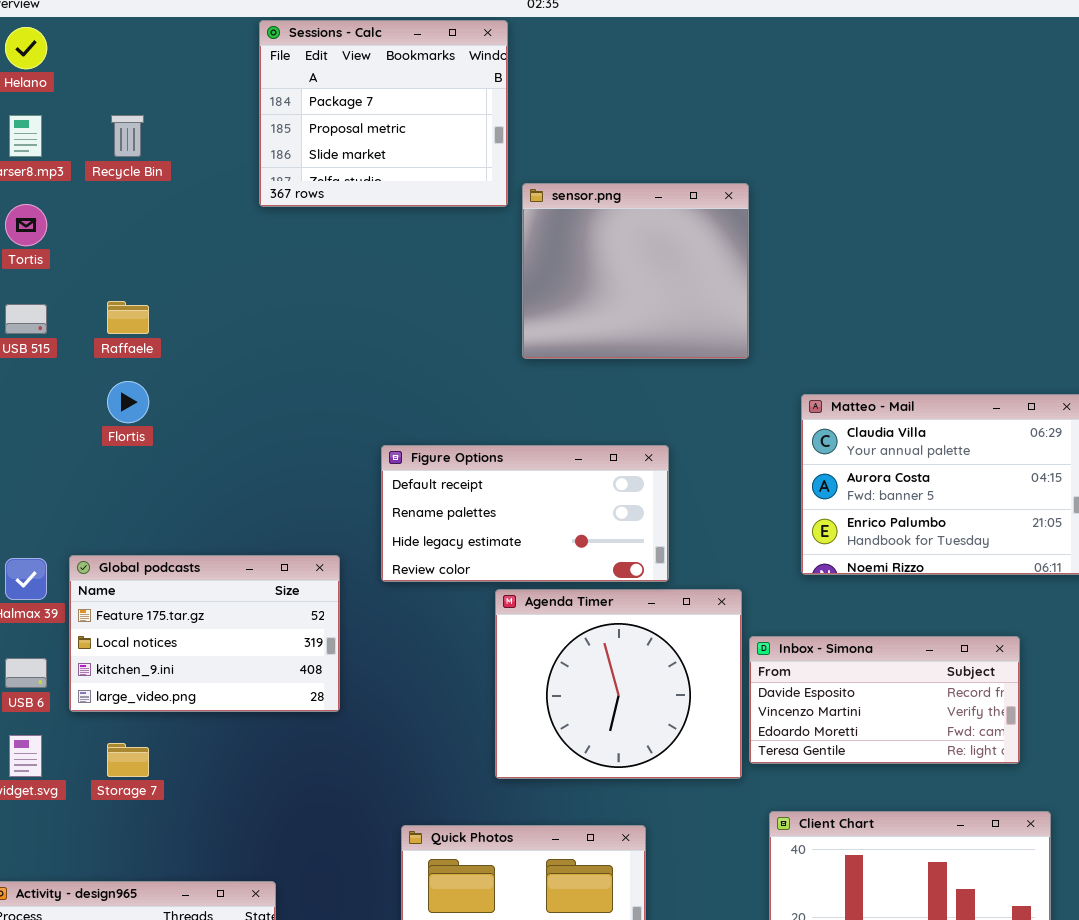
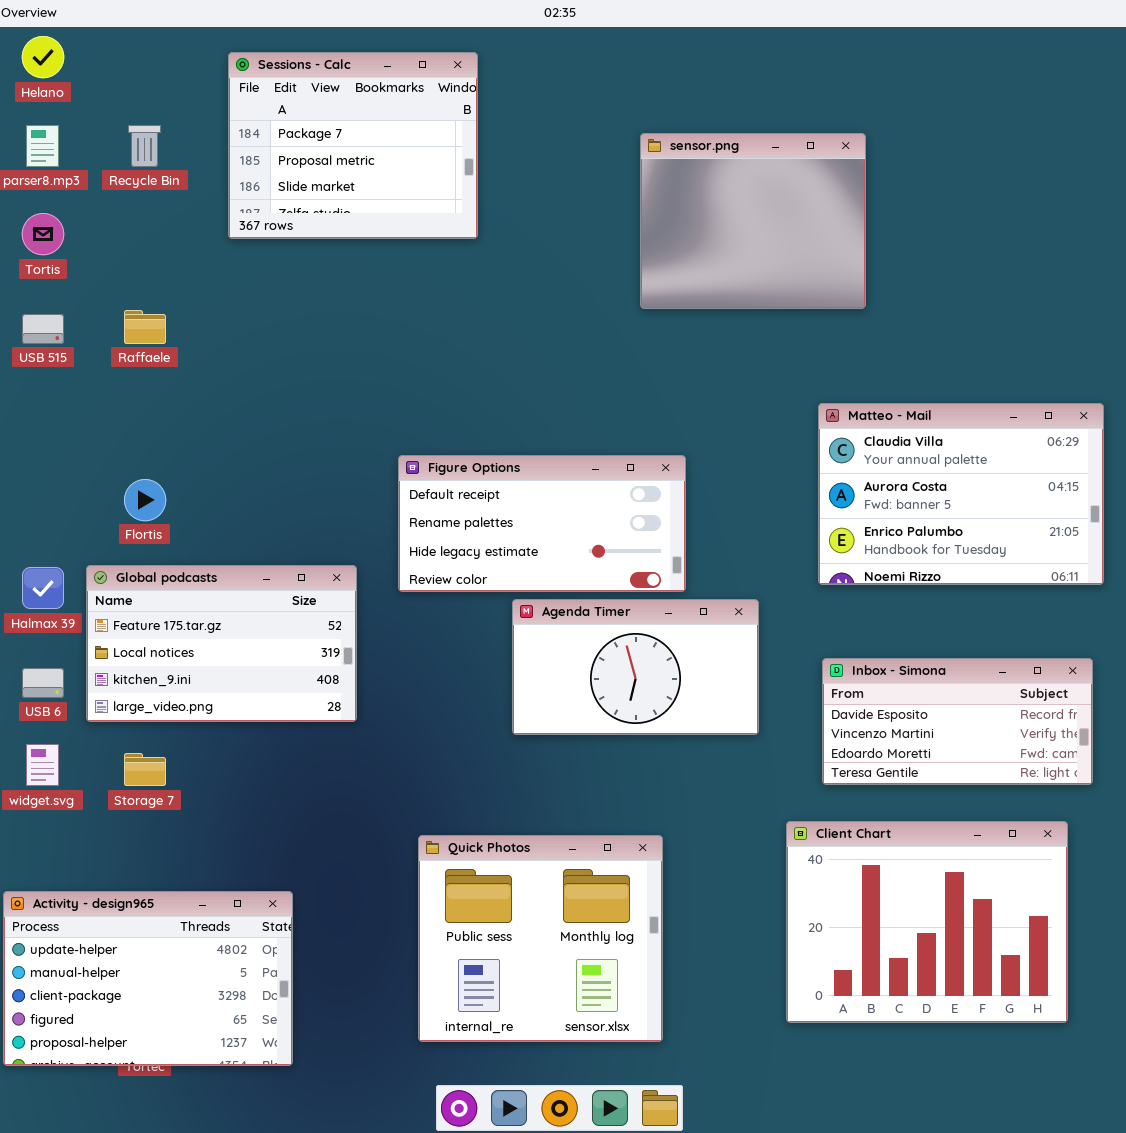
Sessions - Calc: [259,20,508,207] -> [228,52,478,239], moved
sensor.png: [522,183,749,359] -> [640,133,866,309], moved
Flortis: [107,381,149,423] -> [124,479,166,521], moved
Agenda Timer: [495,589,742,779] -> [512,599,759,735], resized
Inbox - Simona: [749,636,1020,764] -> [822,658,1093,785], moved

